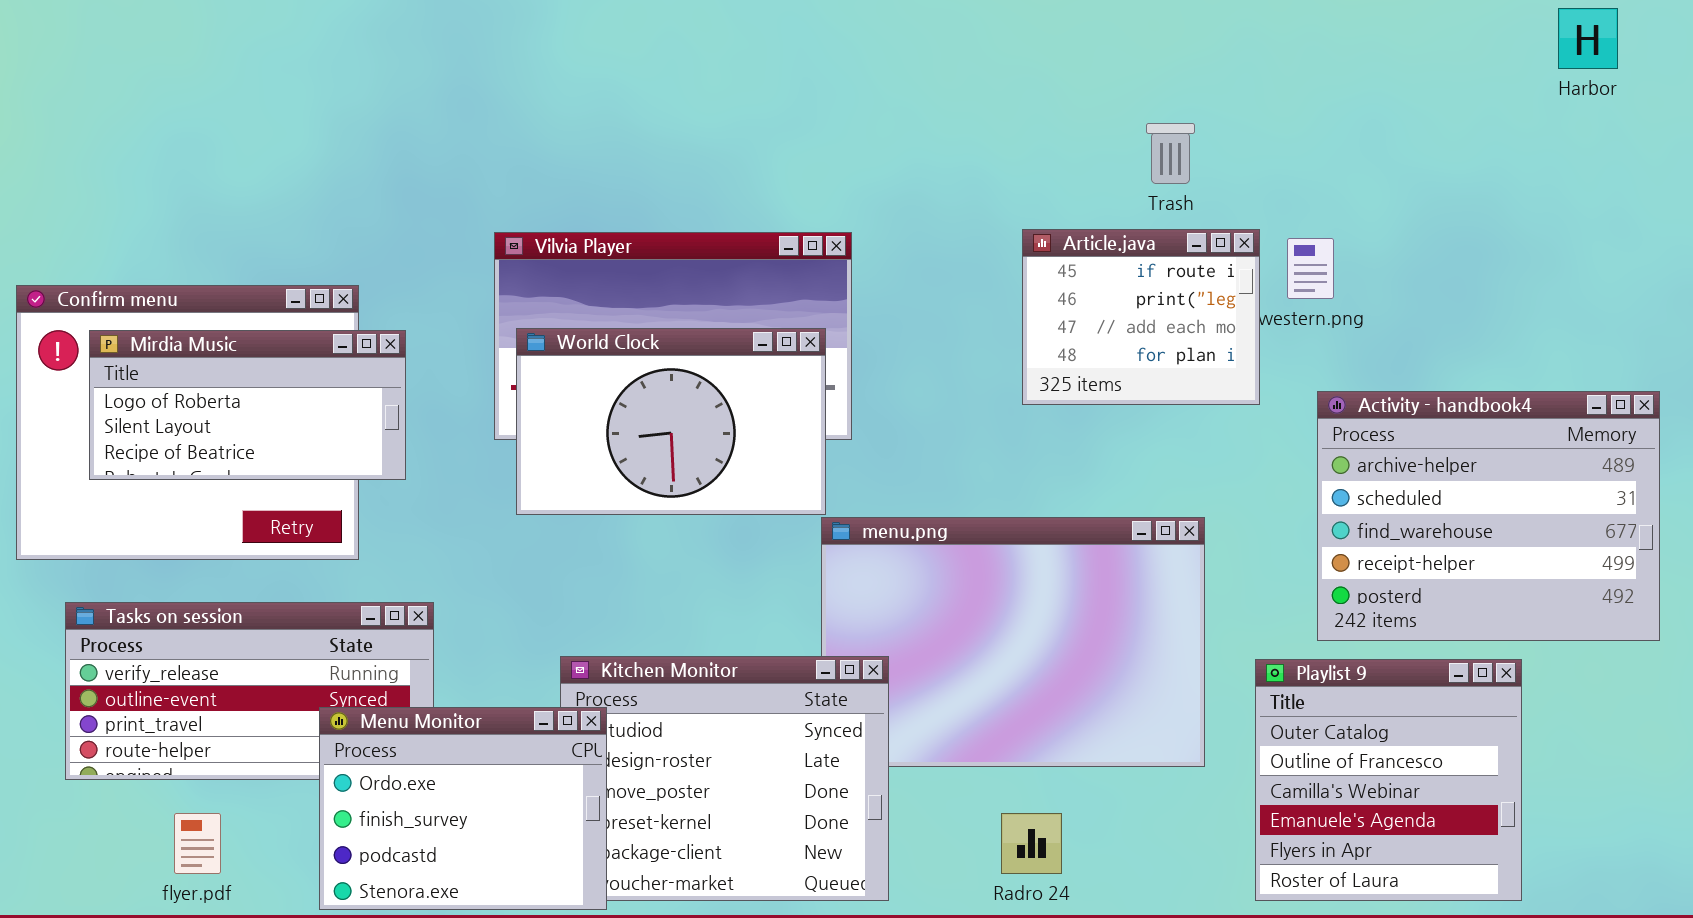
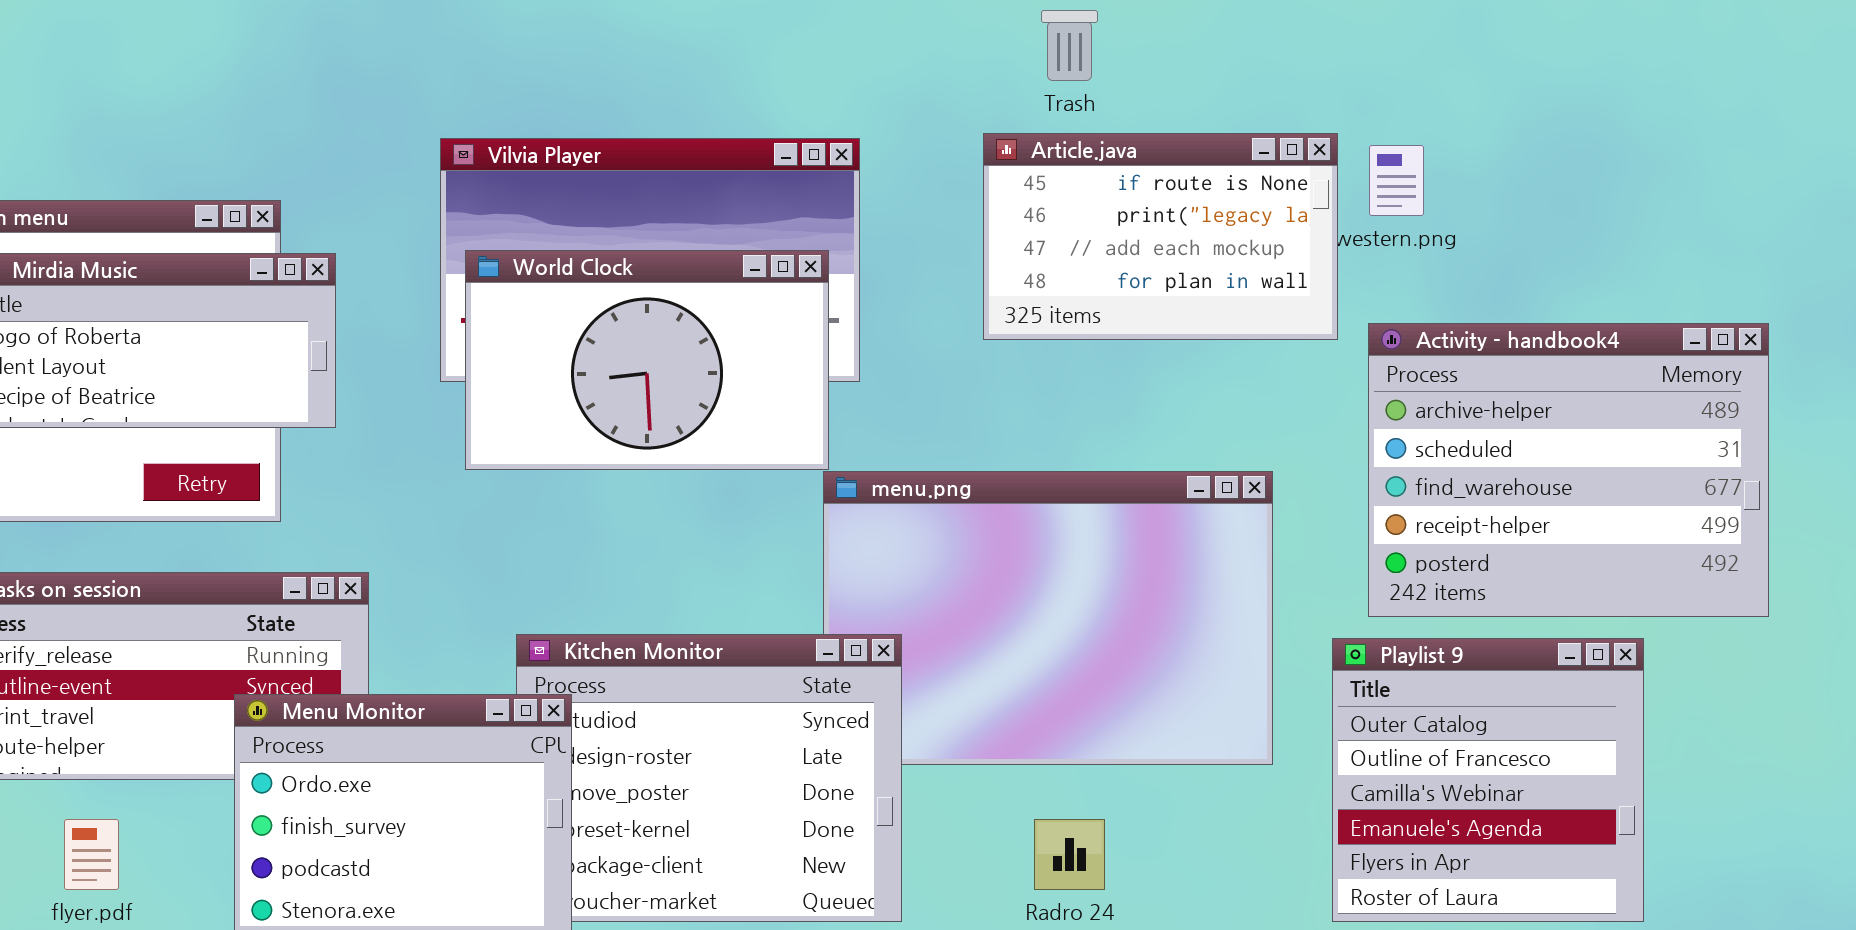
Trash: [1146,123,1195,184] -> [1041,10,1098,81], moved
Article.java: [1022,229,1260,405] -> [983,133,1338,340], resized
Activity - handbook4: [1317,391,1660,641] -> [1368,323,1769,617], moved

